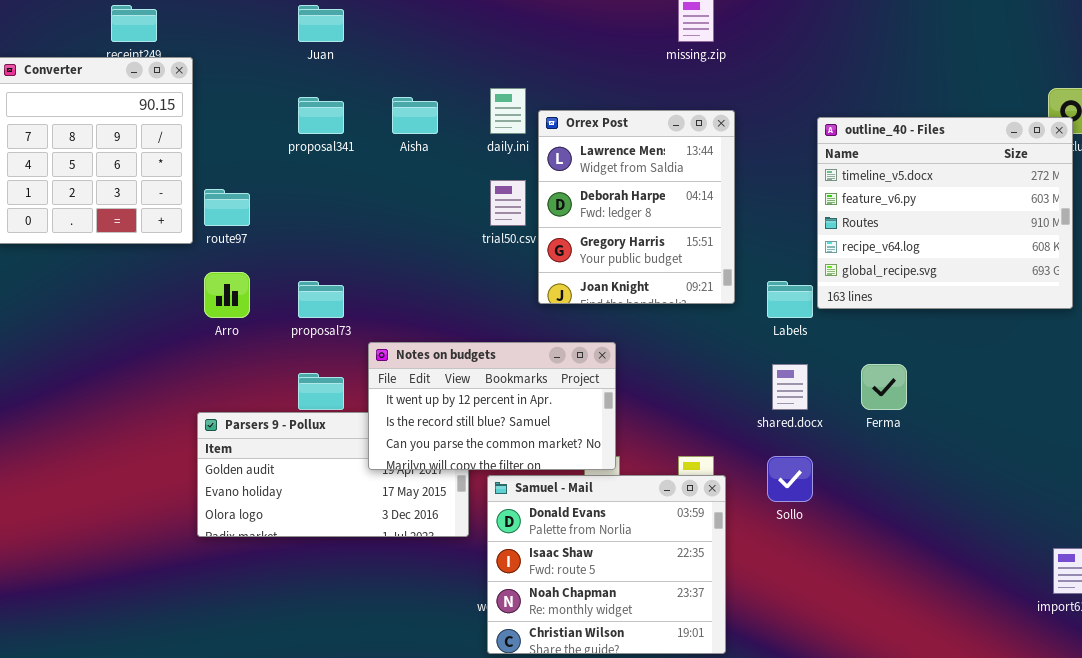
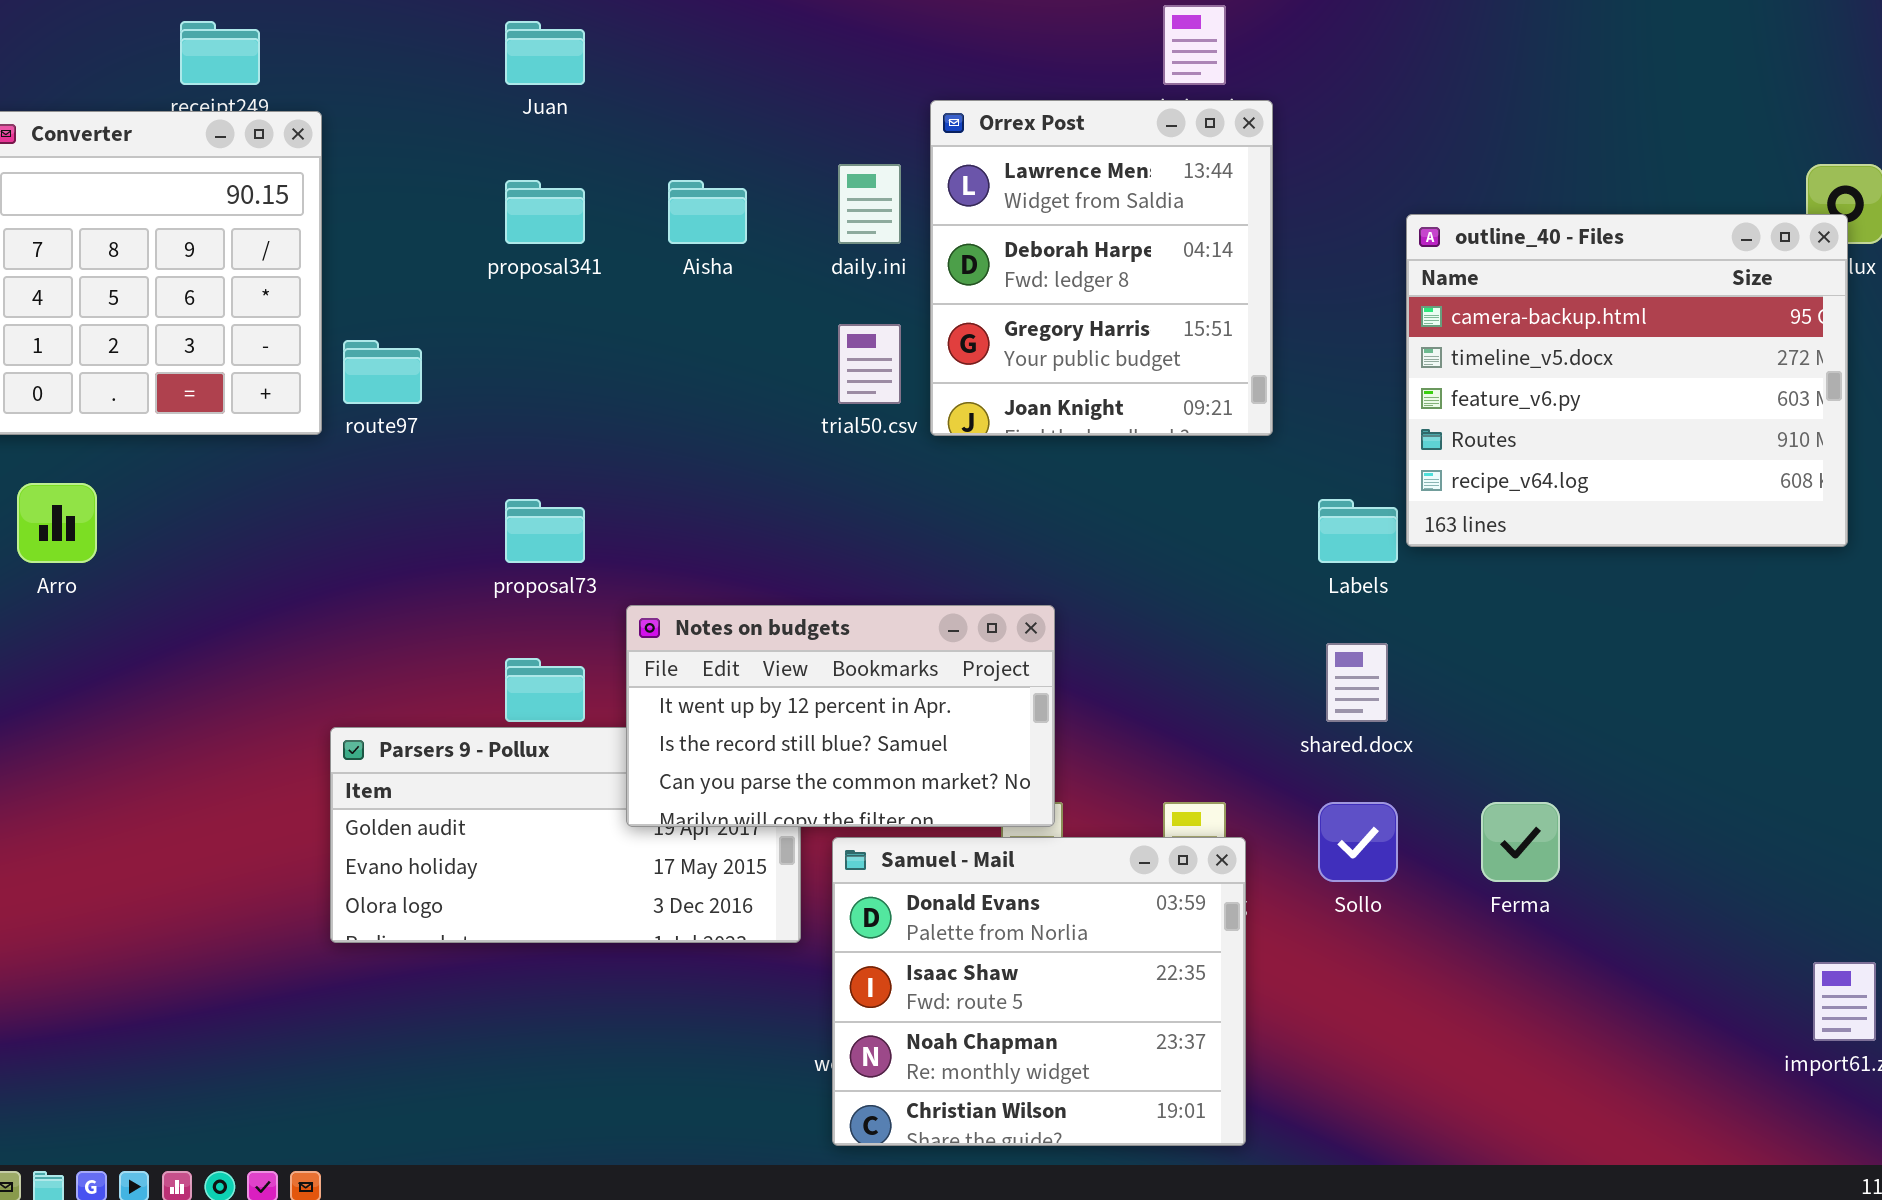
Orrex Post: [538,110,735,304] -> [930,100,1273,436], moved
outline_40 - Files: [817,117,1073,309] -> [1406,214,1848,547], scrolled up 1 row
Arro: [204,272,250,318] -> [17,483,97,563], moved
Ferma: [861,364,907,410] -> [1481,802,1560,882], moved

